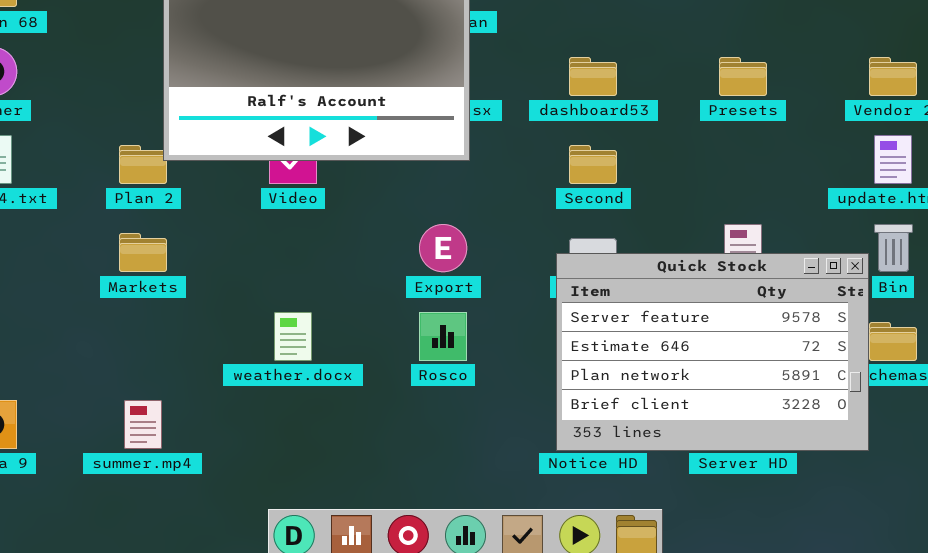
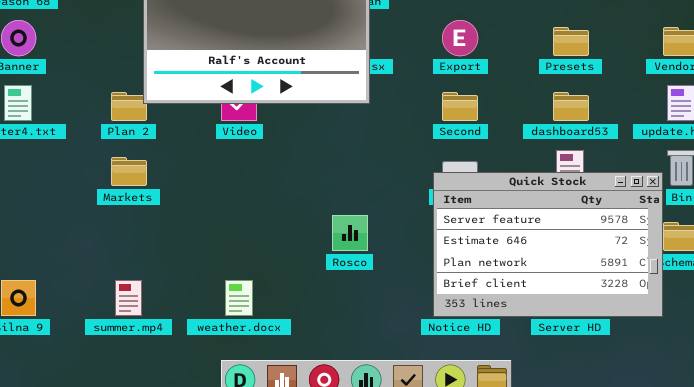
dashboard53: [569,57,617,96] -> [553,92,589,121], moved
Export: [419,224,467,272] -> [442,20,478,56], moved
weather.docx: [274,312,312,361] -> [225,280,253,316], moved

